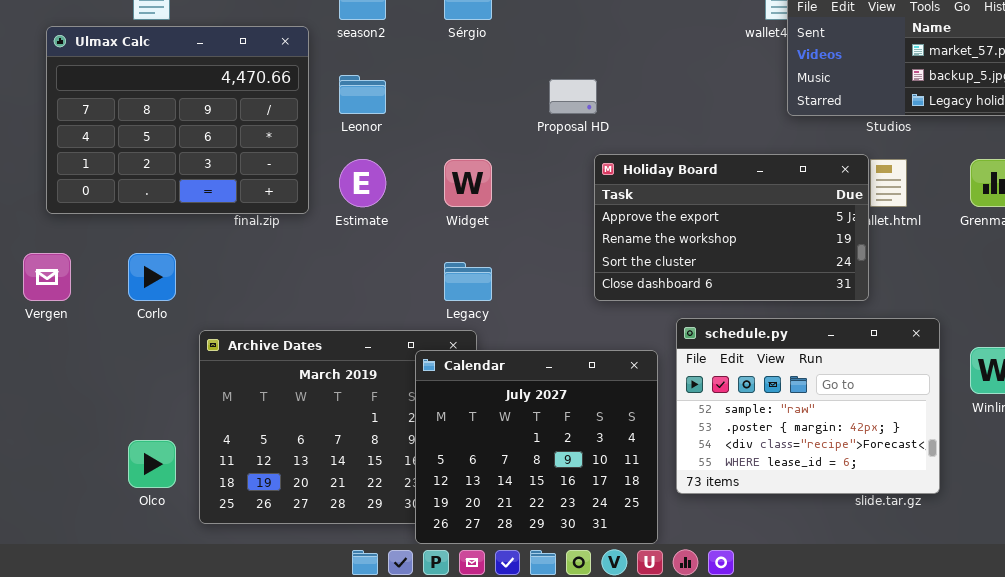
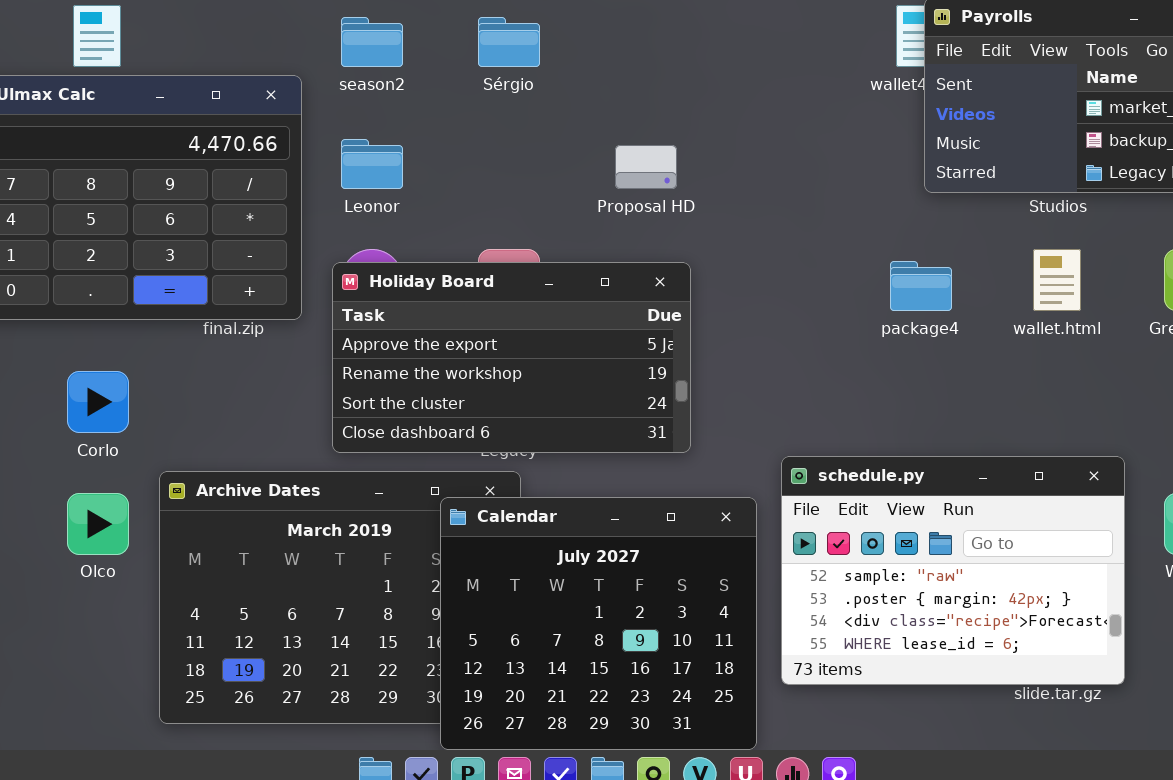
Holiday Board: [594,154,869,301] -> [332,262,691,453], moved
Olco: [128,440,176,488] -> [67,493,129,555], moved

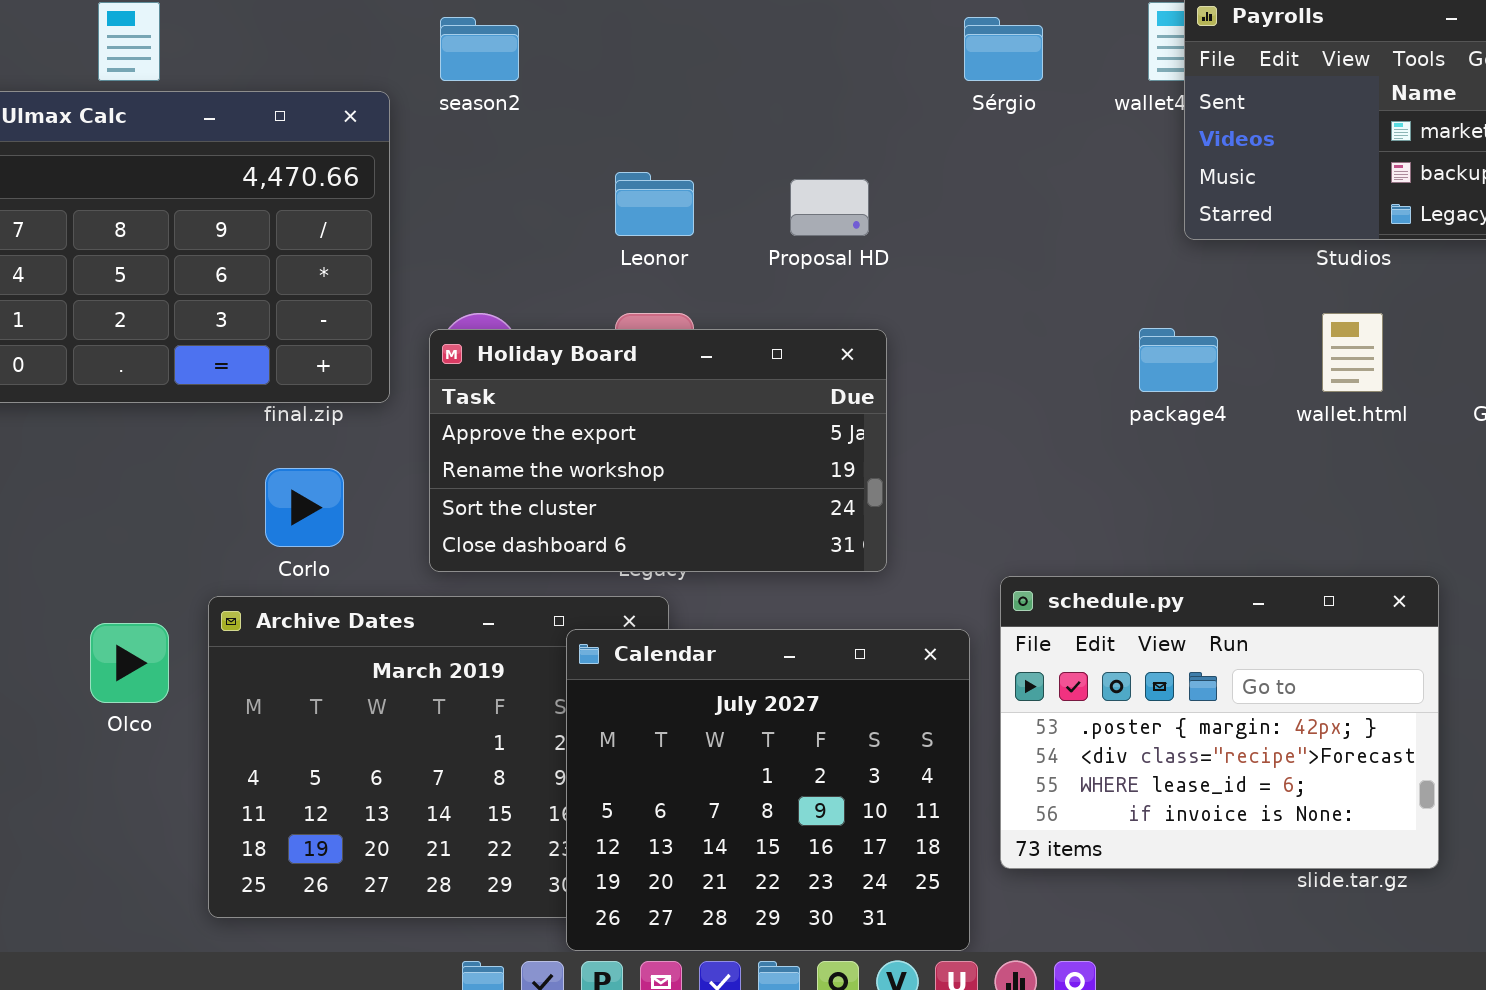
Sérgio: [478,17,540,67] -> [964,17,1043,81], moved
Leonor: [341,139,403,189] -> [615,172,694,236], moved
Corlo: [67,371,129,433] -> [265,468,344,547], moved
schedule.py: [781,456,1125,685] -> [1000,576,1439,869], scrolled down 1 row

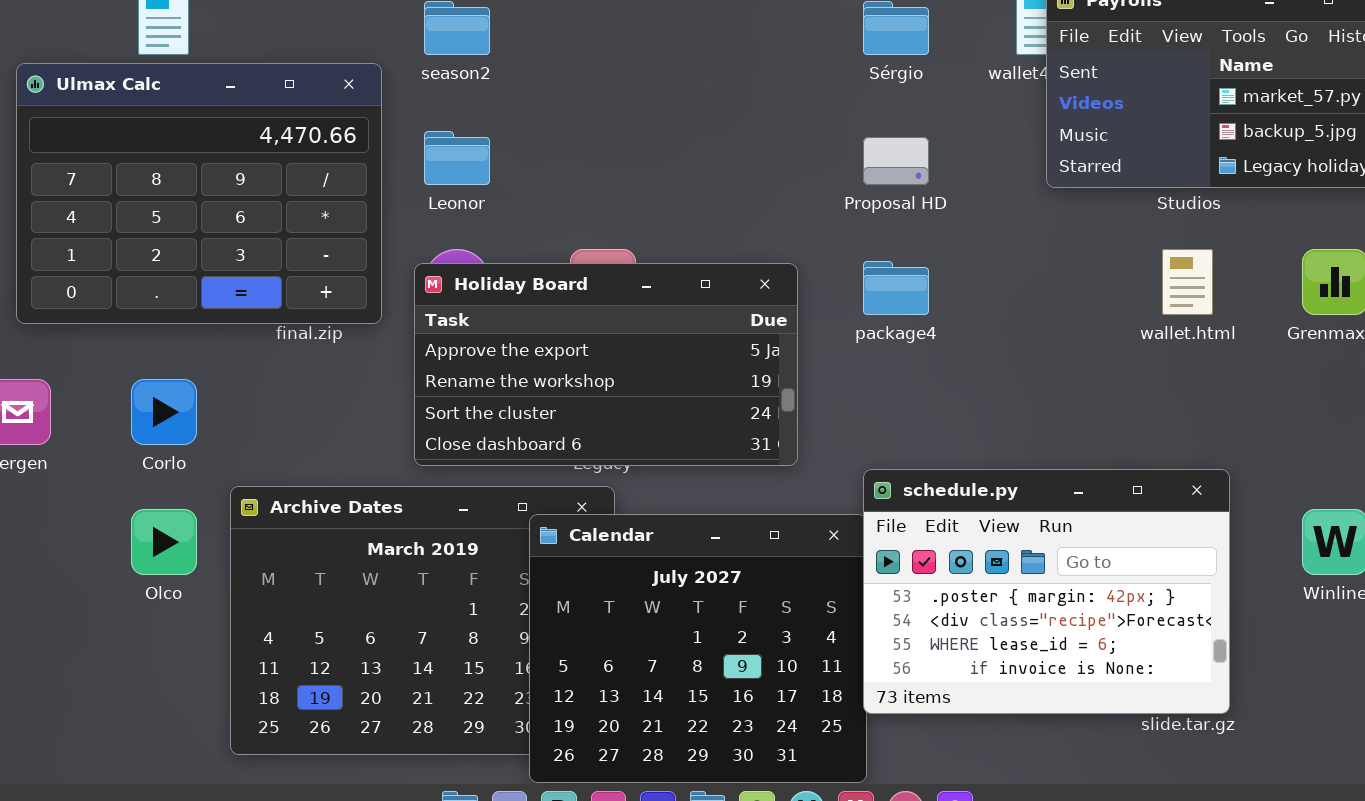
Leonor: [615,172,694,236] -> [424,131,490,185], moved
Proposal HD: [790,179,869,236] -> [863,137,929,185], moved
package4: [1139,328,1218,392] -> [863,261,929,315], moved
Corlo: [265,468,344,547] -> [131,379,197,445], moved
schedule.py: [1000,576,1439,869] -> [863,469,1230,714], moved

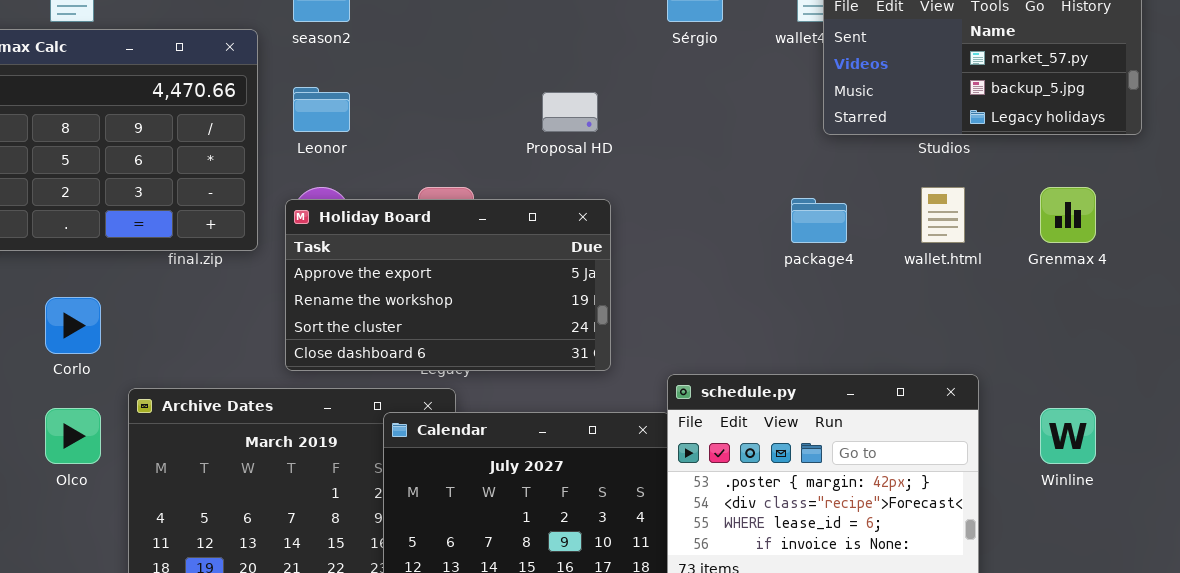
Proposal HD: [863,137,929,185] -> [542,92,598,132], moved
package4: [863,261,929,315] -> [791,198,847,243], moved

